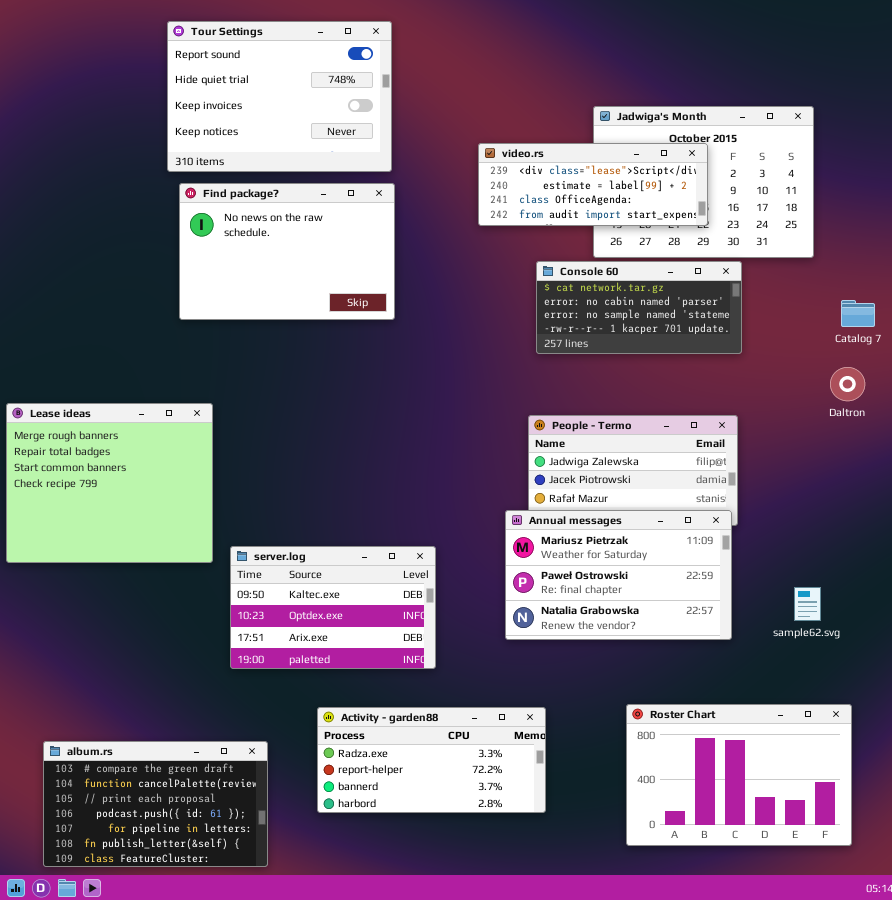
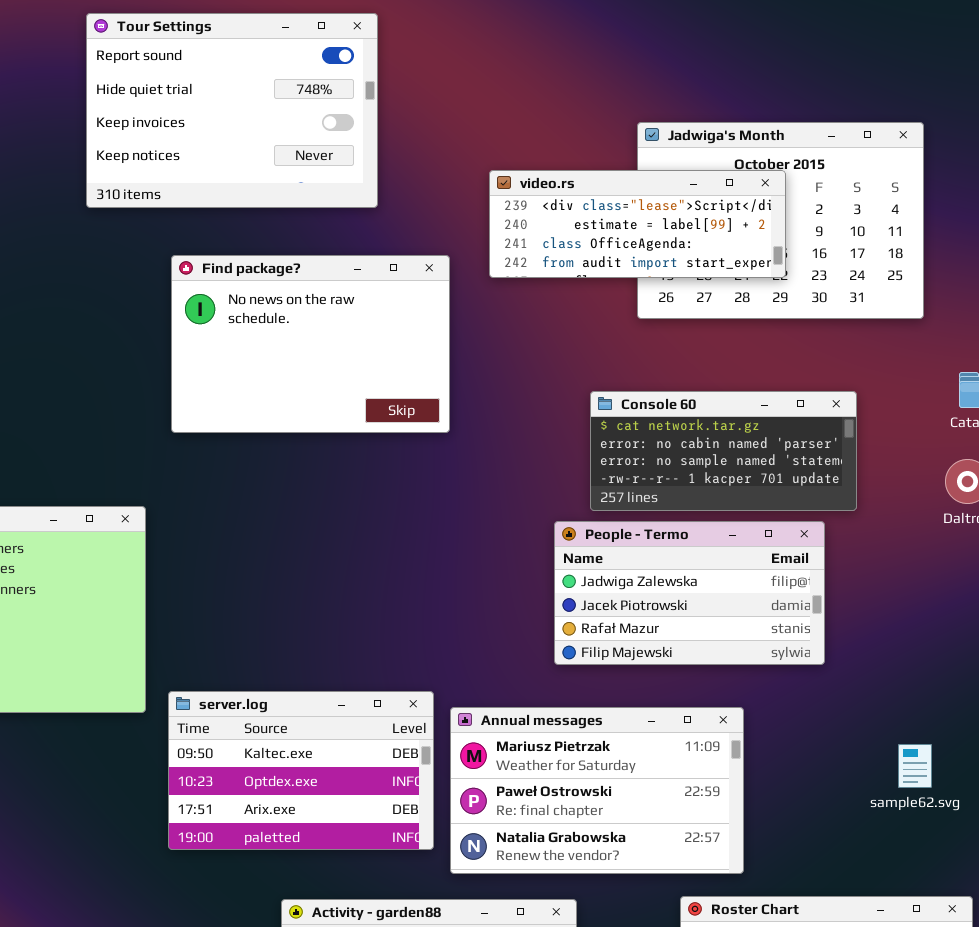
Find package?: [179,183,395,320] -> [171,255,450,433], moved
Console 60: [536,261,742,354] -> [590,391,857,511], moved
Annual messages: [505,510,732,640] -> [450,707,744,874], moved

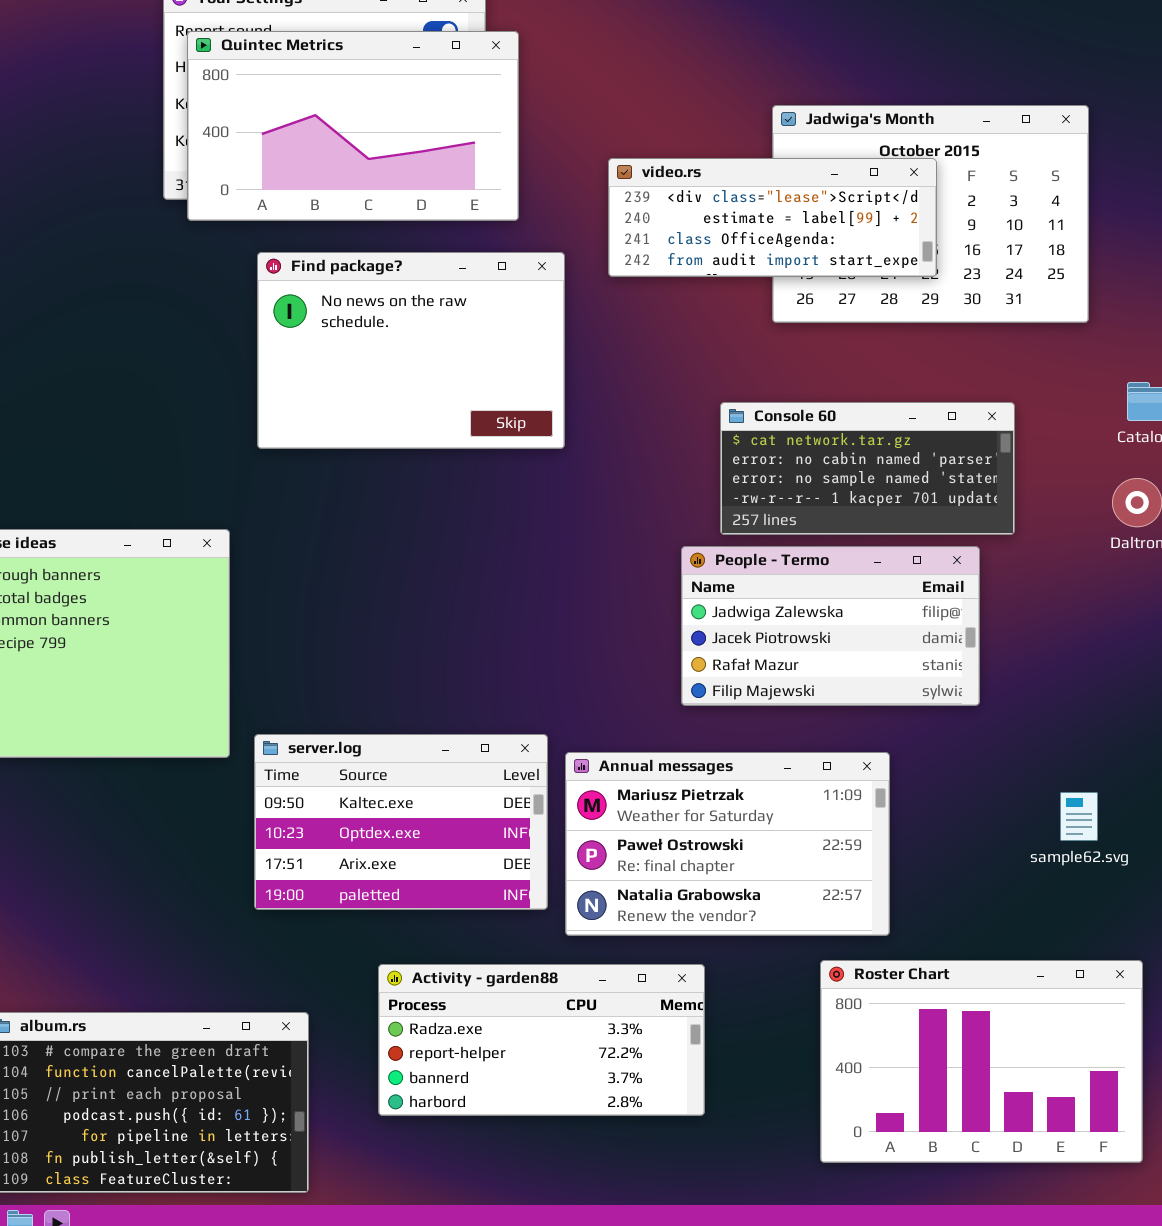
Quintec Metrics: none -> [187,31,519,221], opened

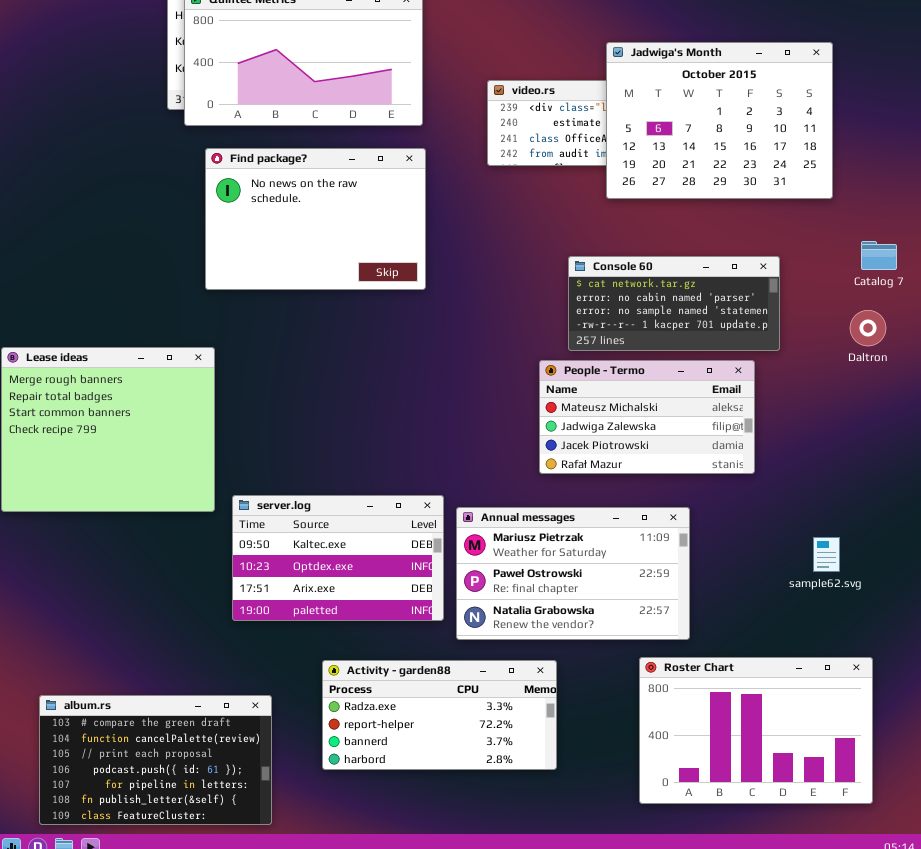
Jadwiga's Month: [772,105,1089,323] -> [606,42,833,199], raised
Find package?: [257,252,565,449] -> [205,148,426,290], moved
People - Termo: [681,546,980,706] -> [539,360,755,474], scrolled up 1 row

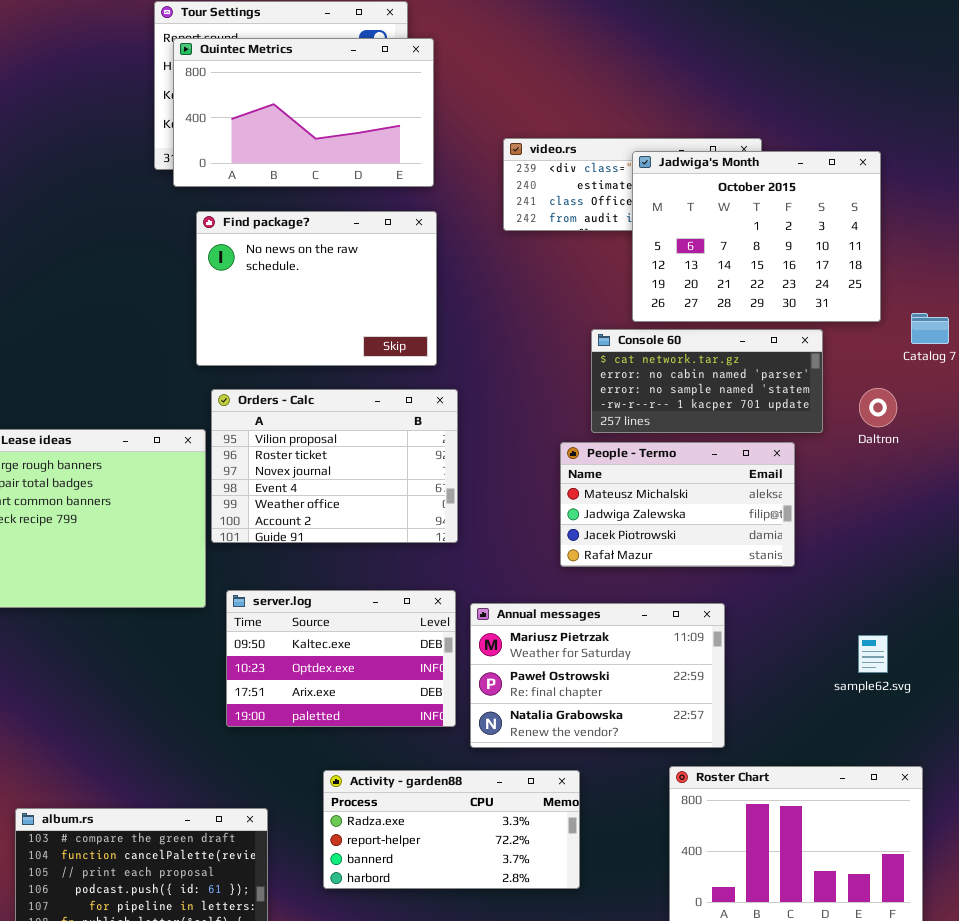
Jadwiga's Month: [606,42,833,199] -> [632,151,881,322], moved
Daltron: [850,310,886,346] -> [859,388,897,427], moved
Orders - Calc: none -> [211,389,458,543], opened

